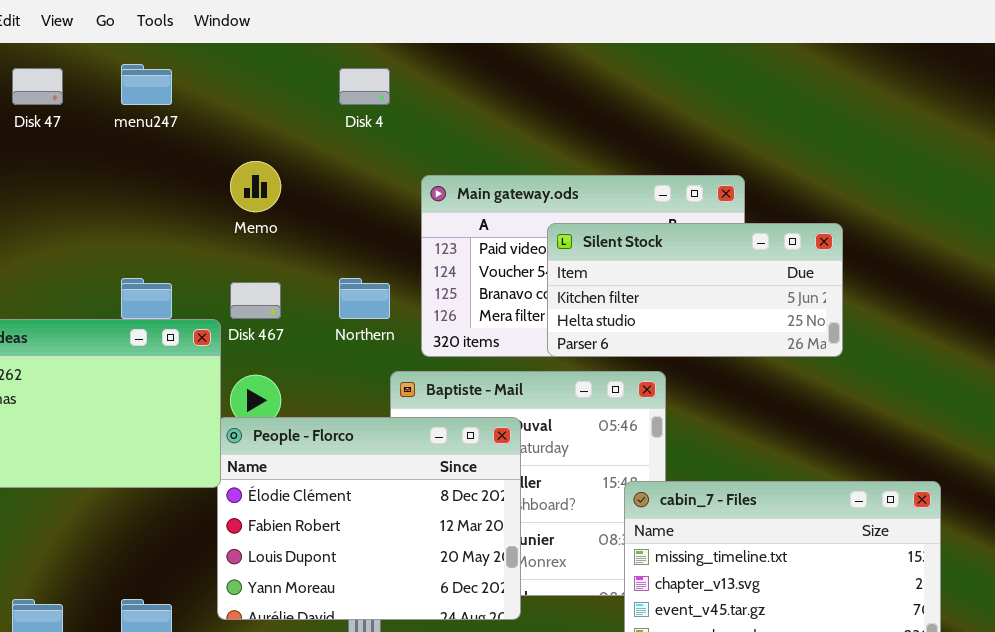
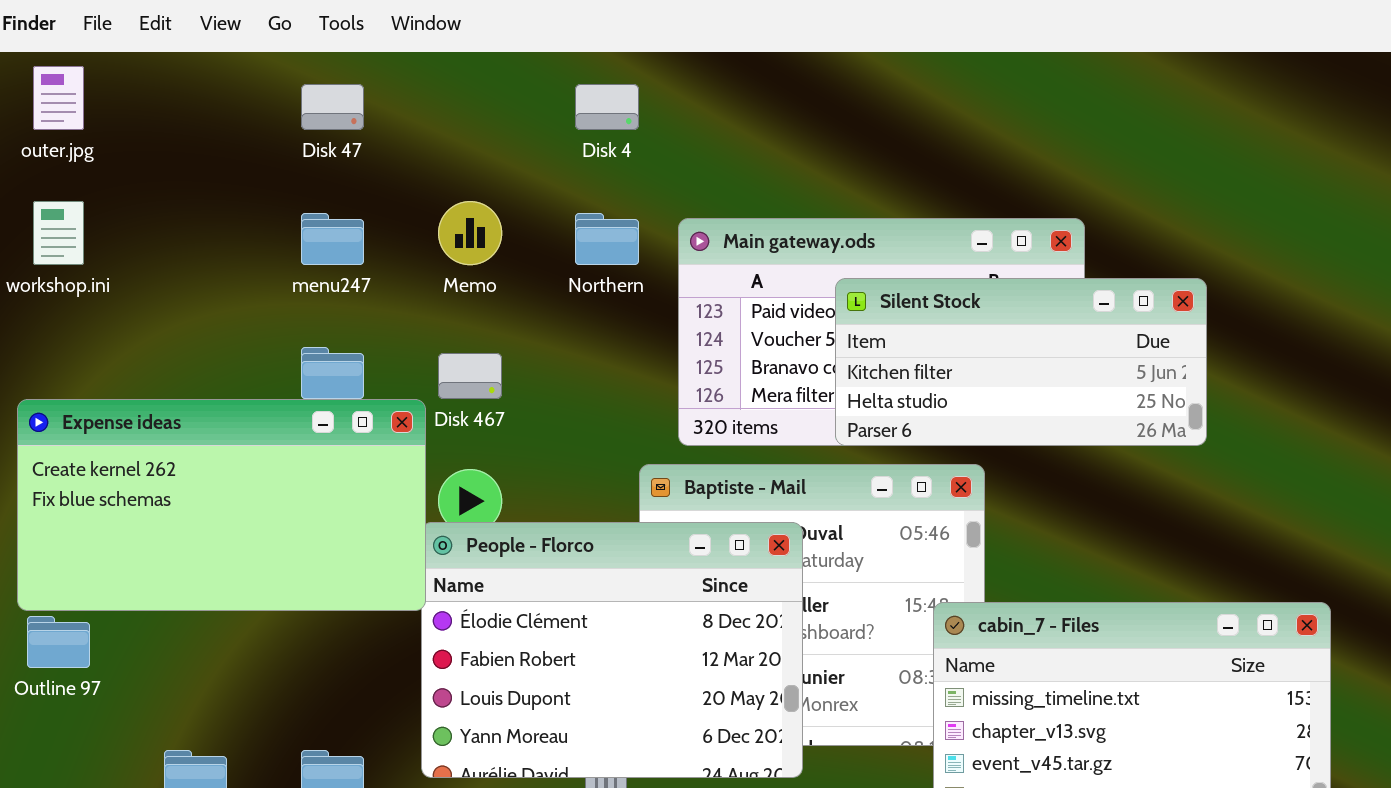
menu247: [121,64,172,105] -> [301,213,364,265], moved
Disk 47: [12,68,63,105] -> [301,84,364,130], moved
Northern: [339,278,390,319] -> [575,213,639,265], moved

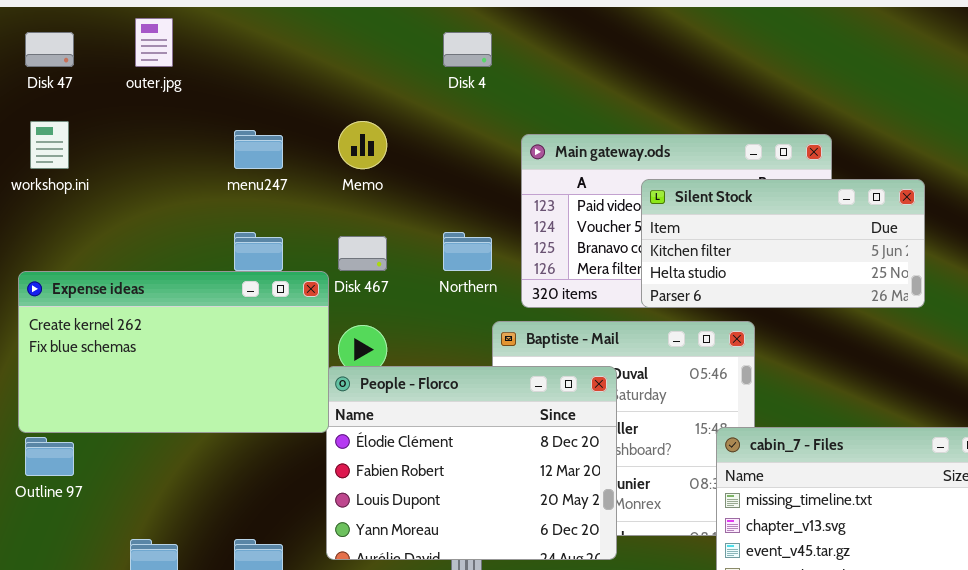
outer.jpg: [33,66,84,130] -> [135,18,173,67], moved
Disk 47: [301,84,364,130] -> [25,32,74,67], moved
Northern: [575,213,639,265] -> [443,232,492,271], moved

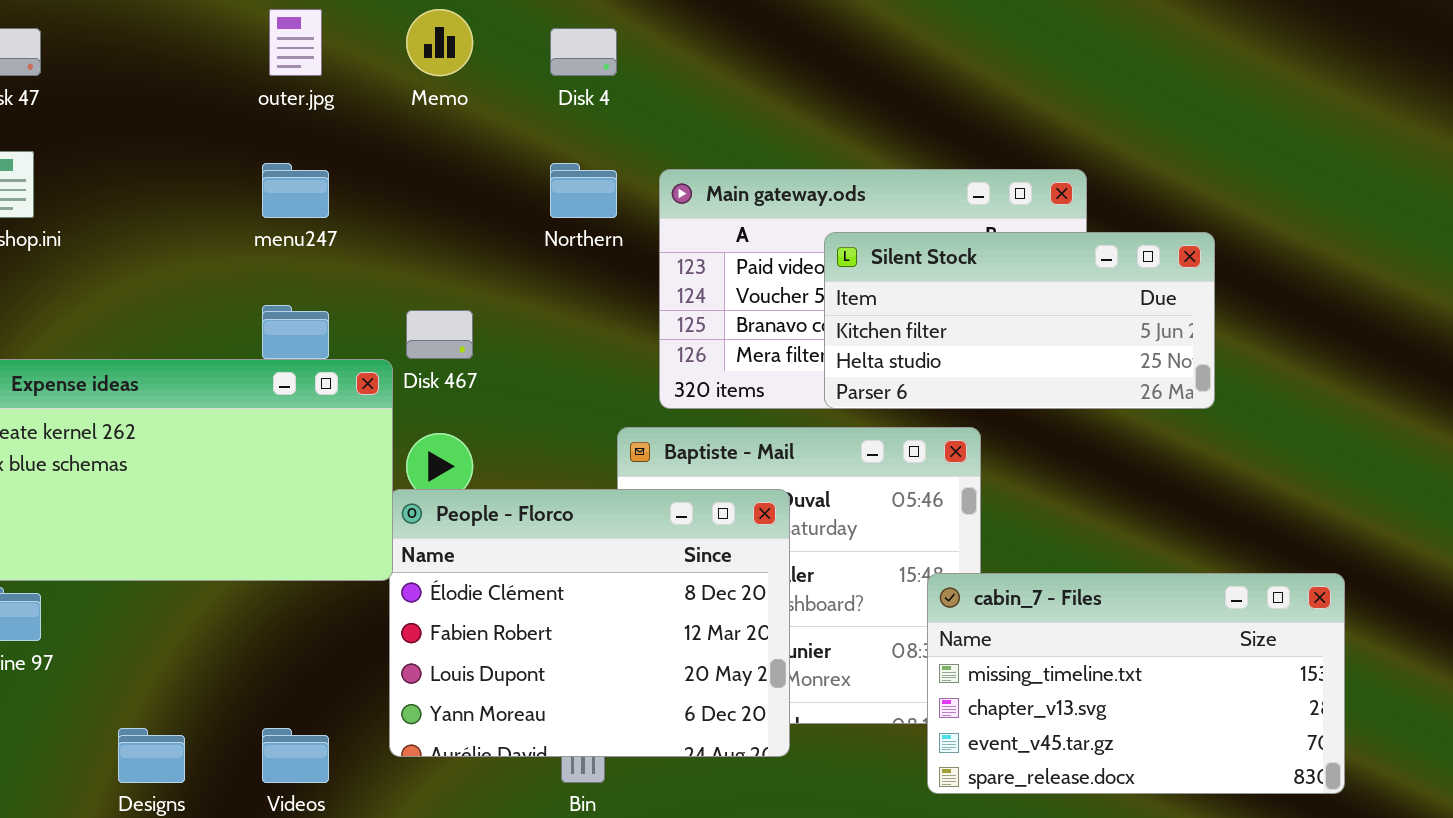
outer.jpg: [135,18,173,67] -> [269,9,322,76], moved
Memo: [338,121,387,169] -> [406,9,473,76], moved
Northern: [443,232,492,271] -> [550,163,617,218], moved

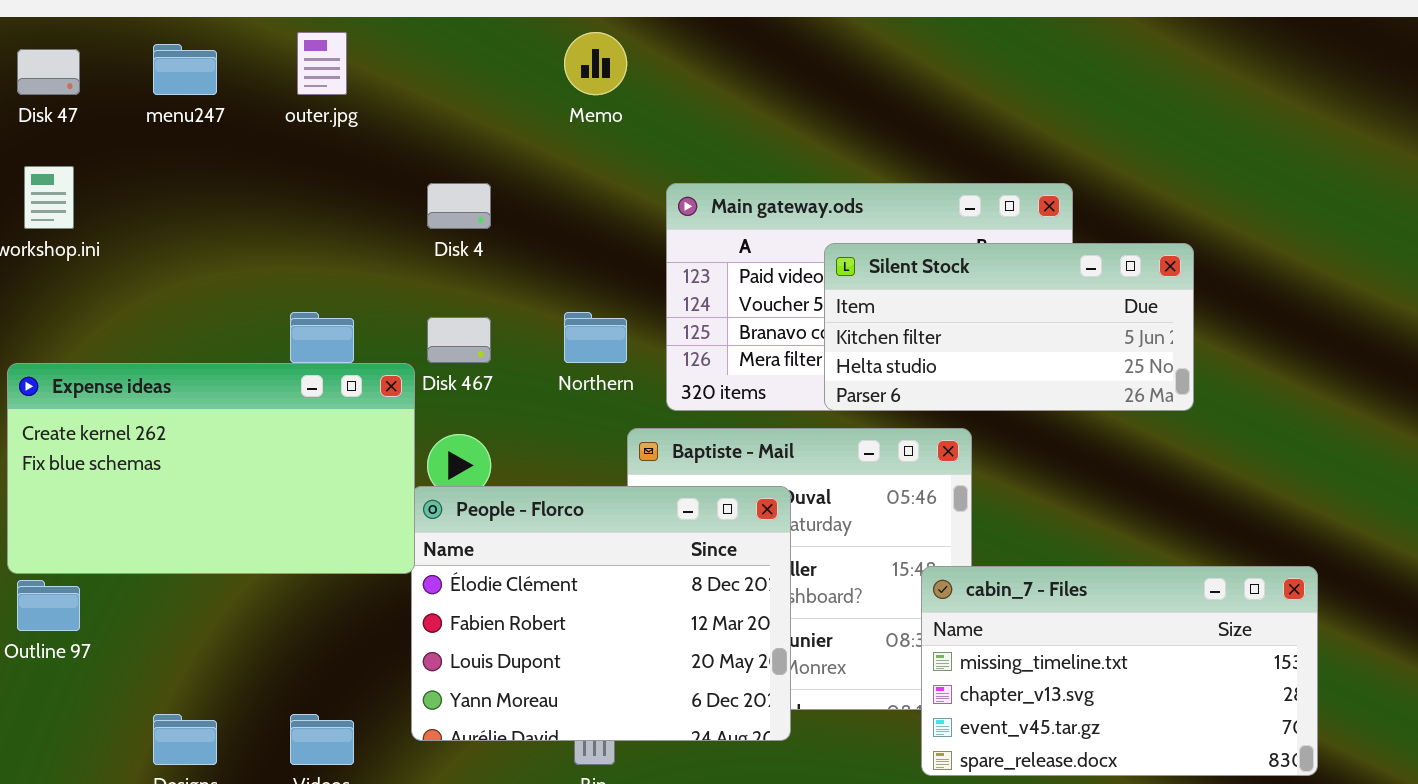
Memo: [406,9,473,76] -> [564,32,627,95], moved
Disk 4: [550,28,617,76] -> [427,183,491,229], moved
menu247: [262,163,329,218] -> [153,44,217,95], moved
Northern: [550,163,617,218] -> [564,312,627,363], moved

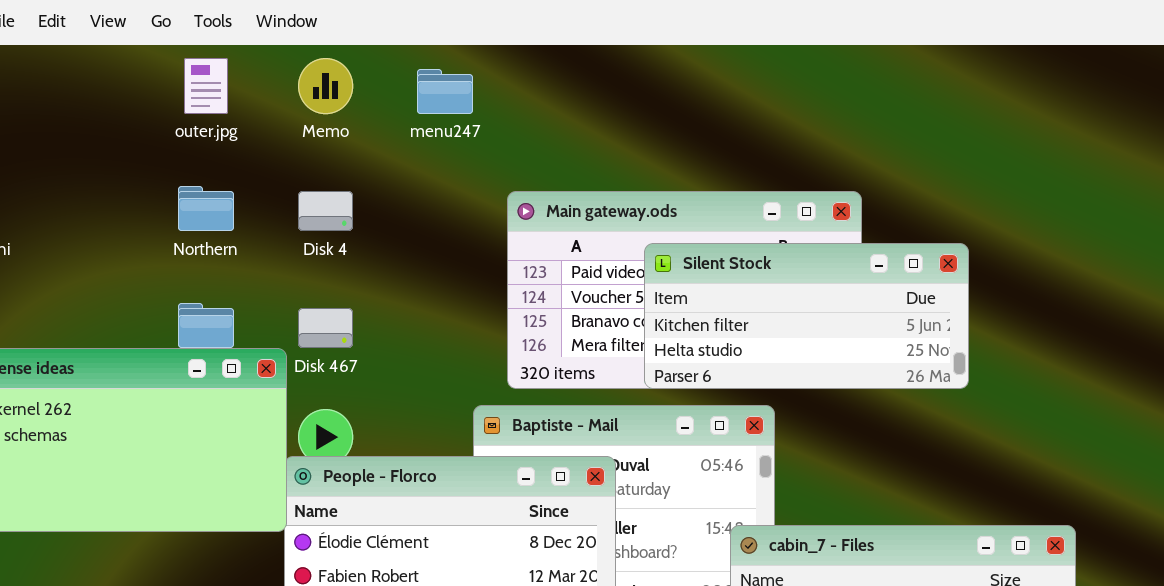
Memo: [564,32,627,95] -> [298,58,353,114], moved
menu247: [153,44,217,95] -> [417,69,473,114], moved
Northern: [564,312,627,363] -> [178,186,234,231], moved

